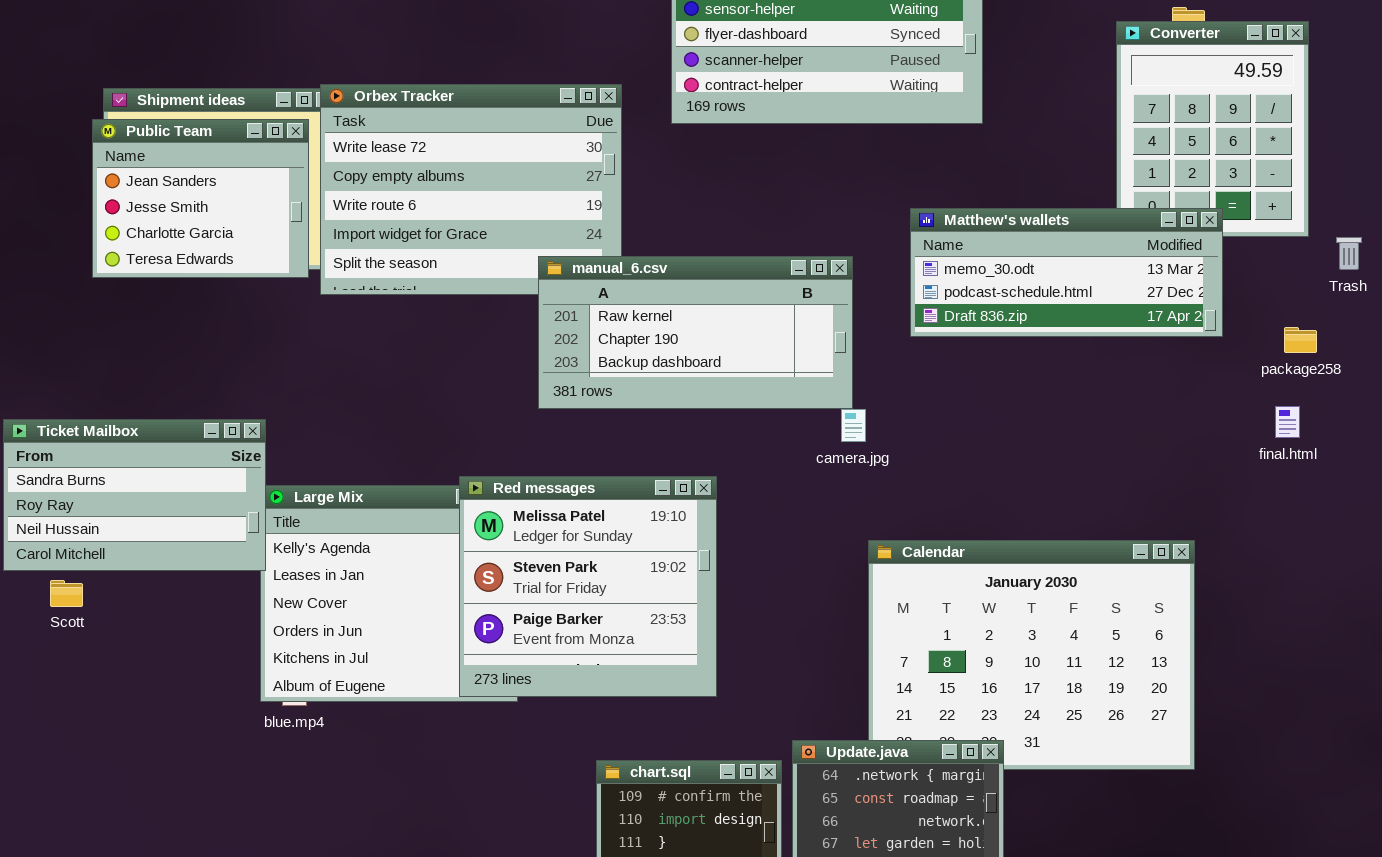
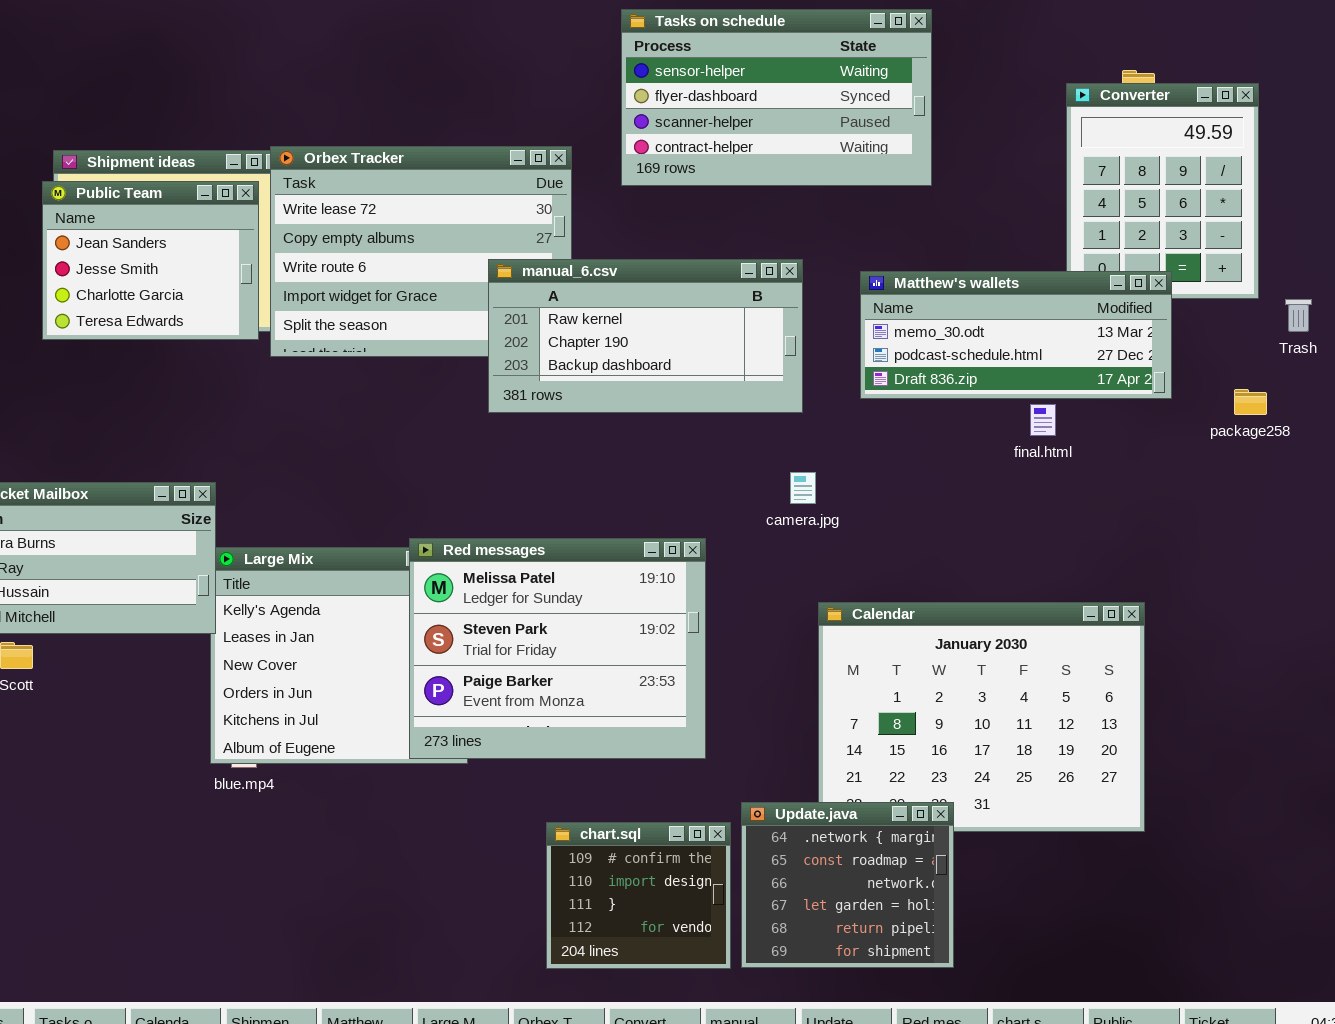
manual_6.csv: [538,256,853,409] -> [488,259,803,413], moved
final.html: [1275,406,1300,438] -> [1030,404,1056,436], moved
Red messages: [459,476,717,697] -> [409,538,706,759], resized

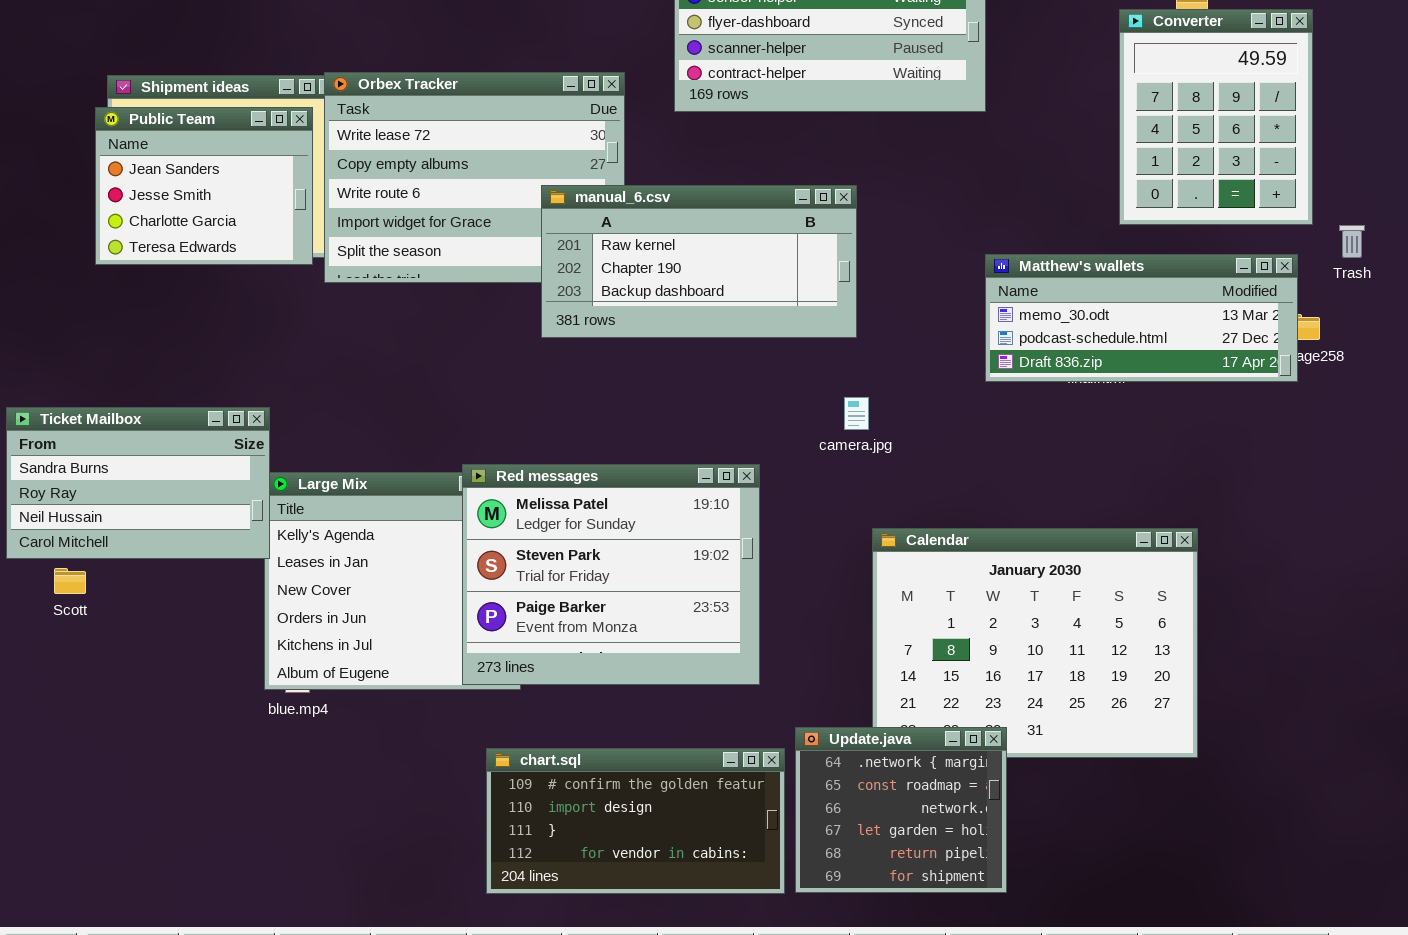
Matthew's wallets: [860,271,1172,399] -> [985,254,1298,382], moved
chart.sql: [546,822,731,969] -> [486,748,785,894], resized

